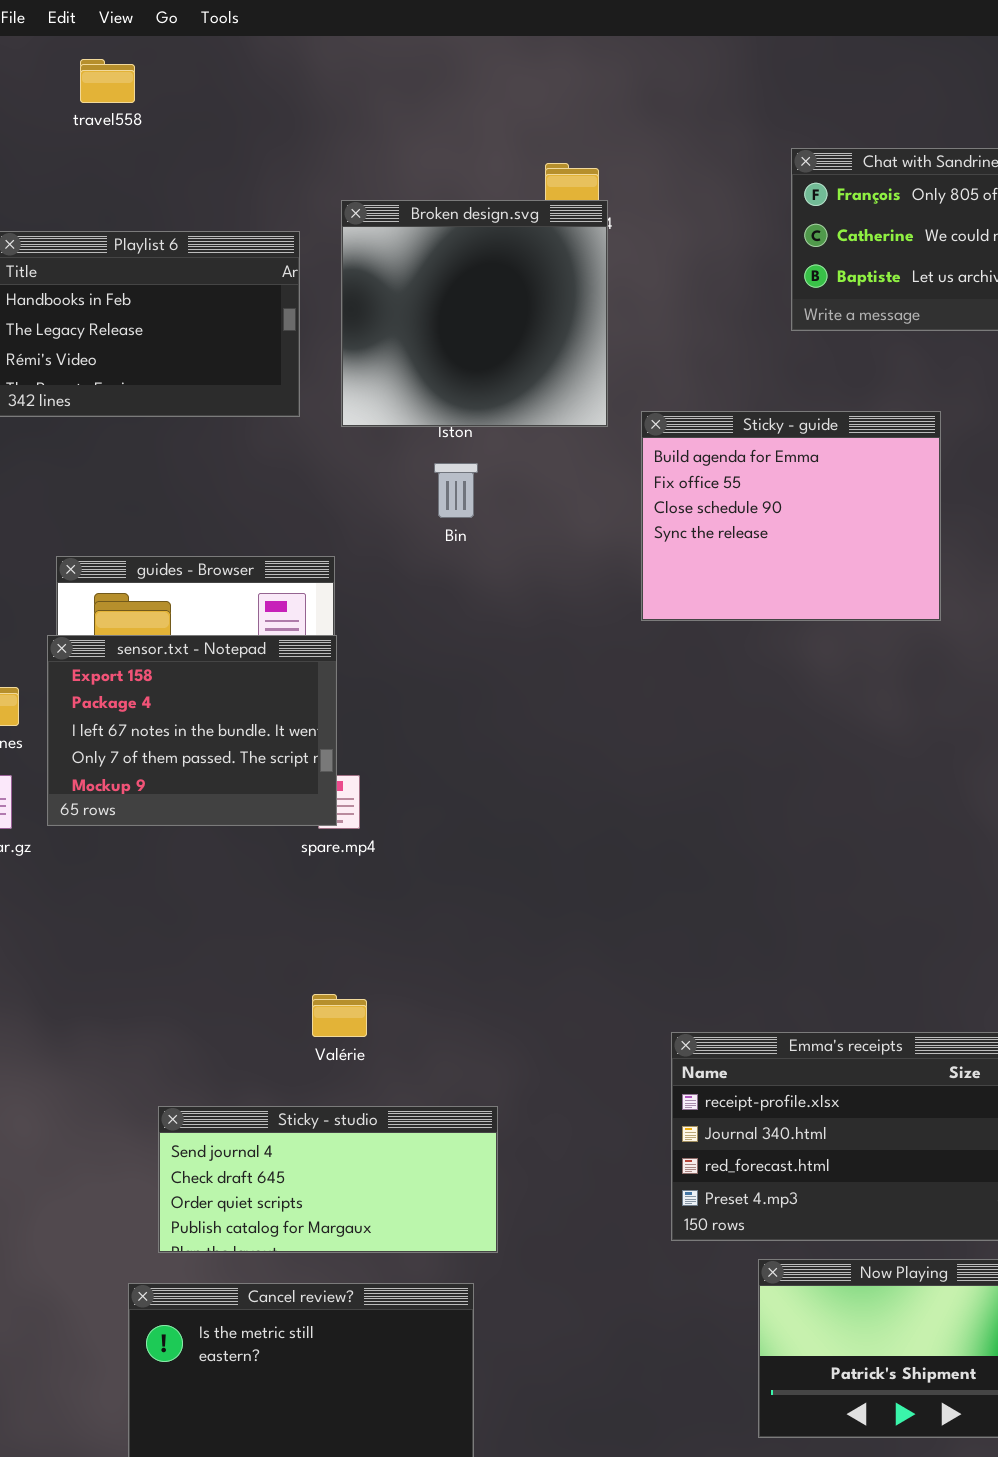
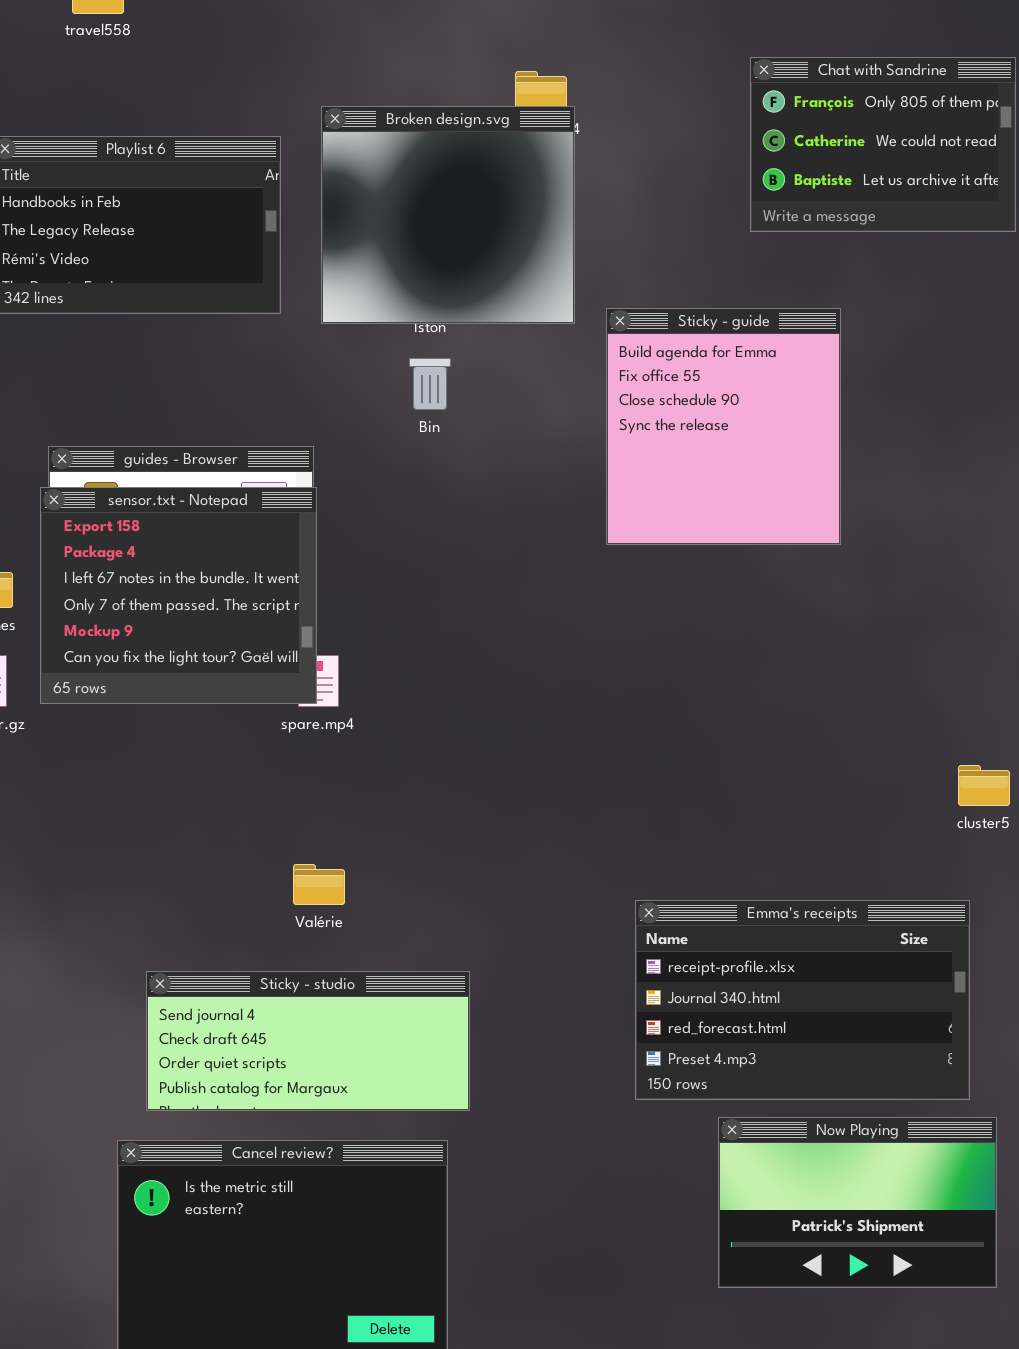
Sticky - guide: [641,411,941,621] -> [606,308,841,545], resized
sensor.txt - Notepad: [47,635,337,826] -> [40,487,317,704], resized

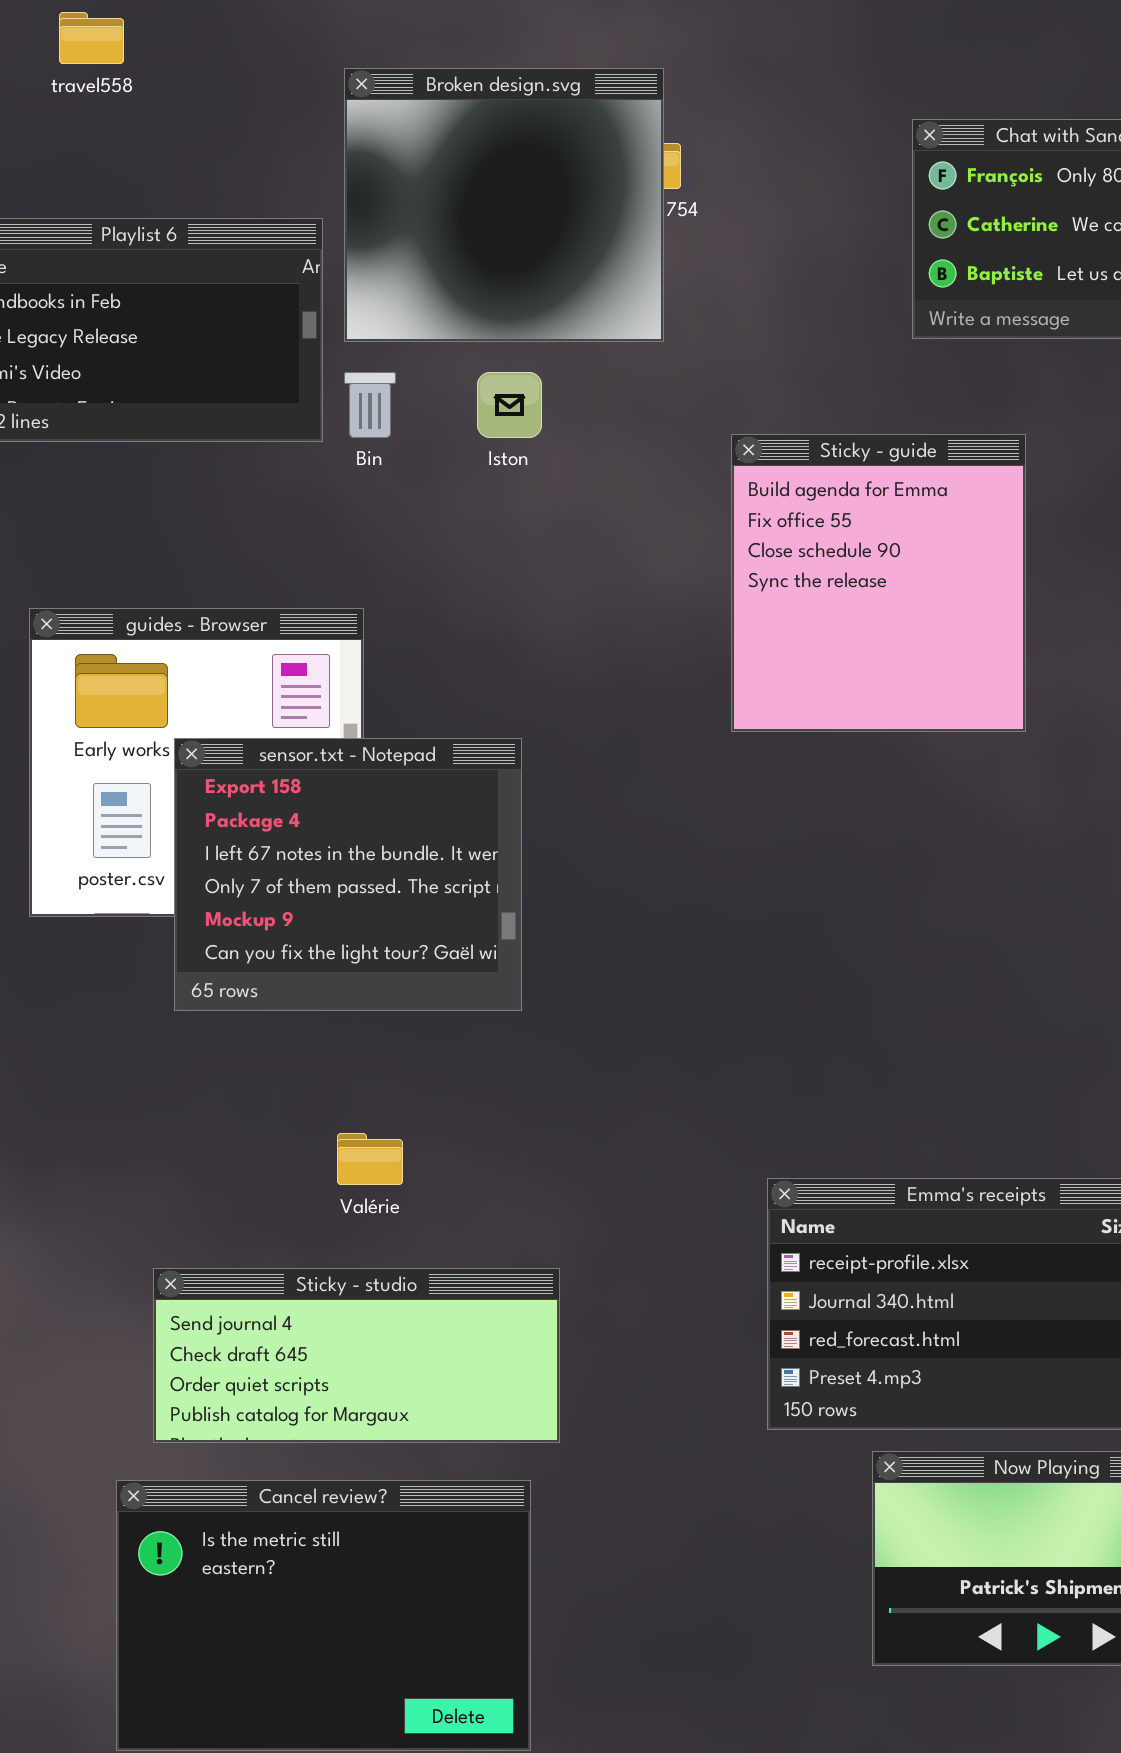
Broken design.svg: [321,106,575,324] -> [344,68,664,342], moved
Bin: [409,358,451,410] -> [344,372,396,438], moved
sensor.txt - Notepad: [40,487,317,704] -> [174,738,522,1011], moved

